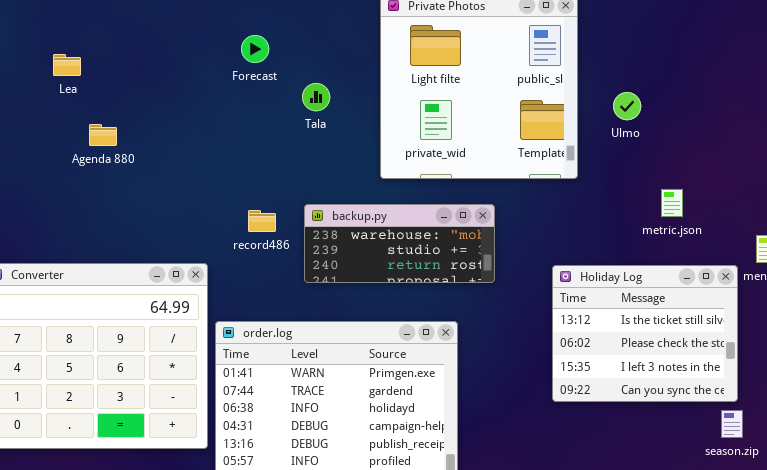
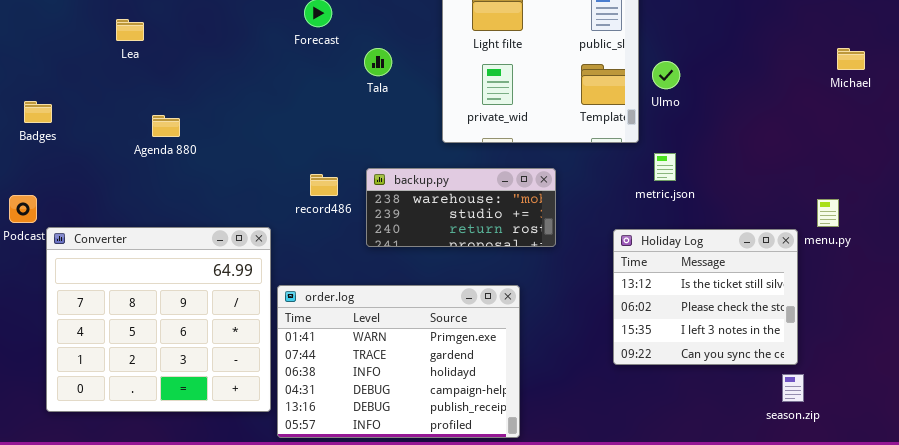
Ulmo: [613,92,641,120] -> [652,61,680,89], moved
Agenda 880: [89,124,117,146] -> [152,115,180,137], moved
metric.json: [661,189,683,217] -> [654,153,676,181], moved

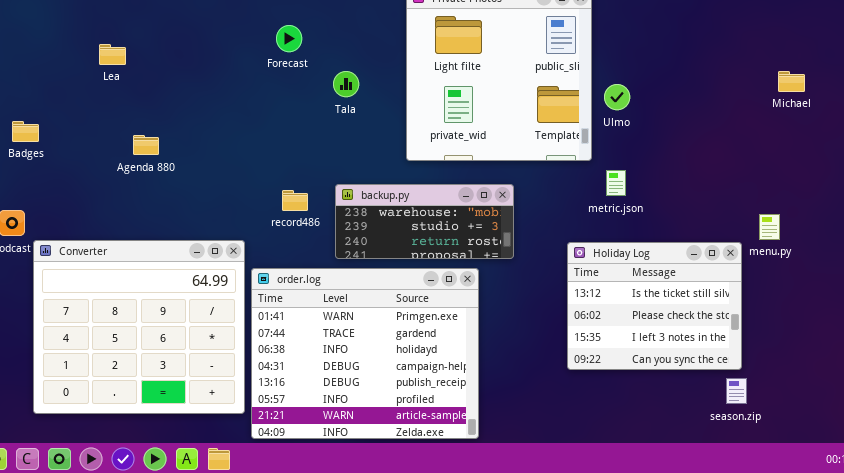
order.log: [277,285,520,438] -> [251,268,479,439], resized

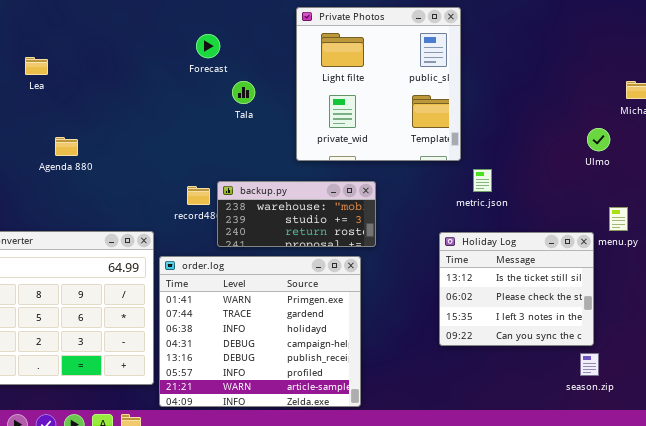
Forecast: [276,25,302,52] -> [196,34,220,58], moved
Ulmo: [604,84,630,110] -> [587,128,610,151], moved
backup.py: [335,184,514,259] -> [217,181,376,247], moved

